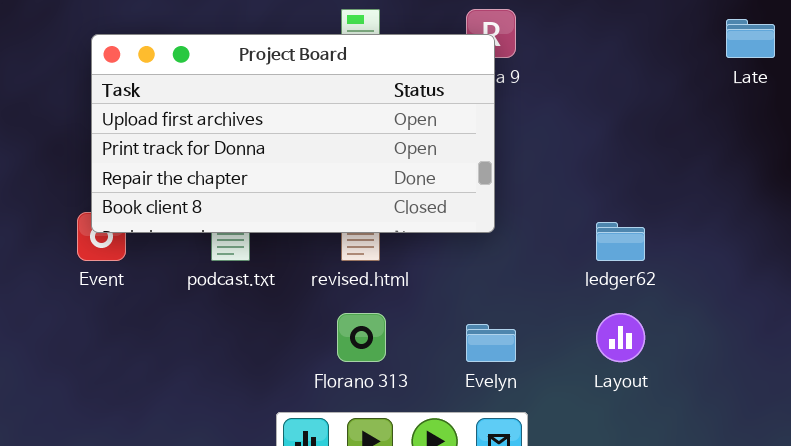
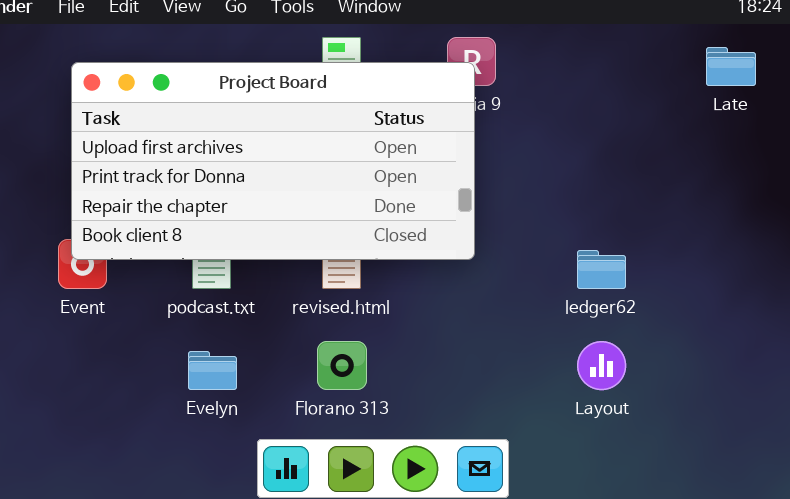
Evelyn: [466,324,516,362] -> [188,351,237,390], moved

